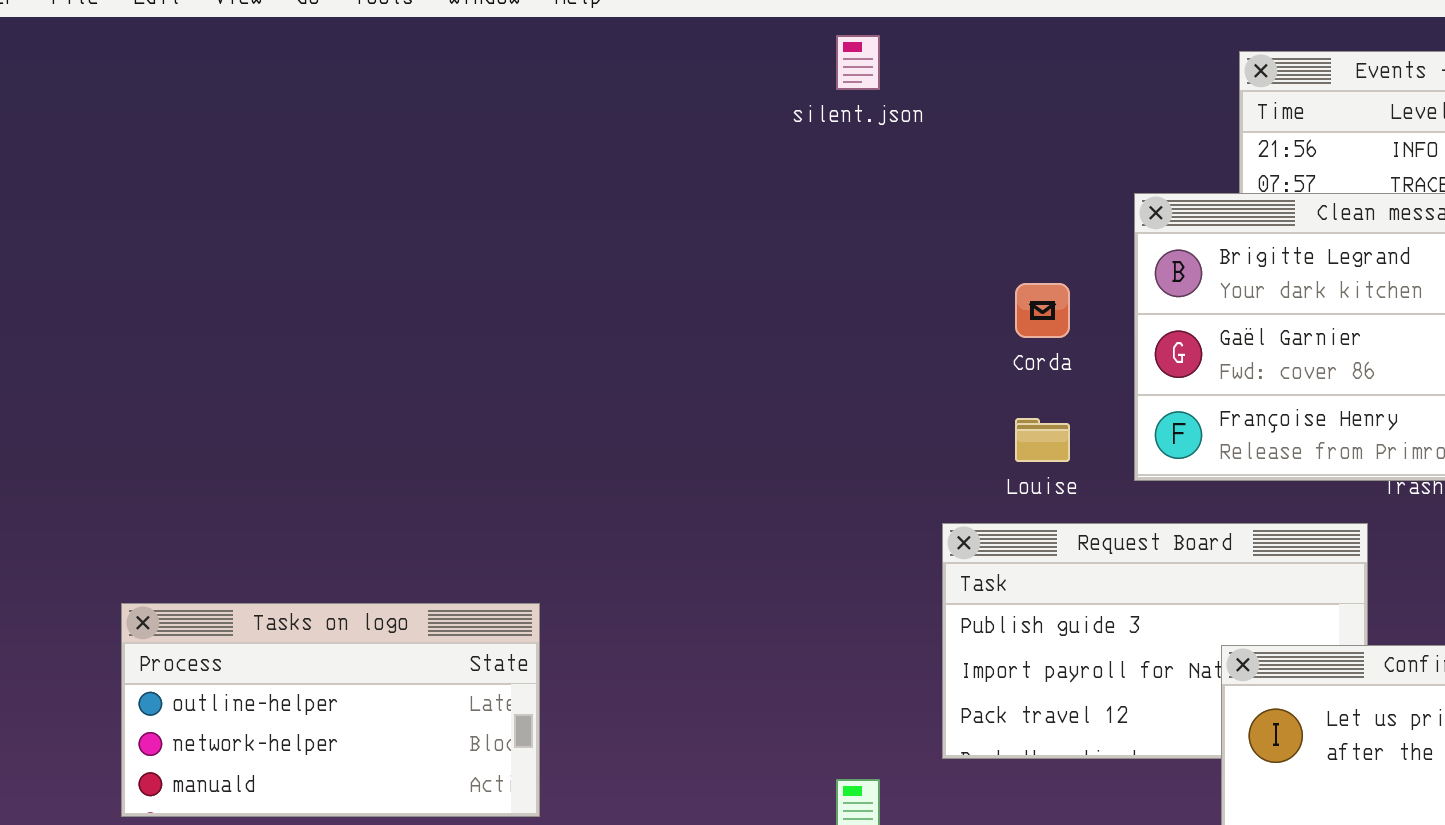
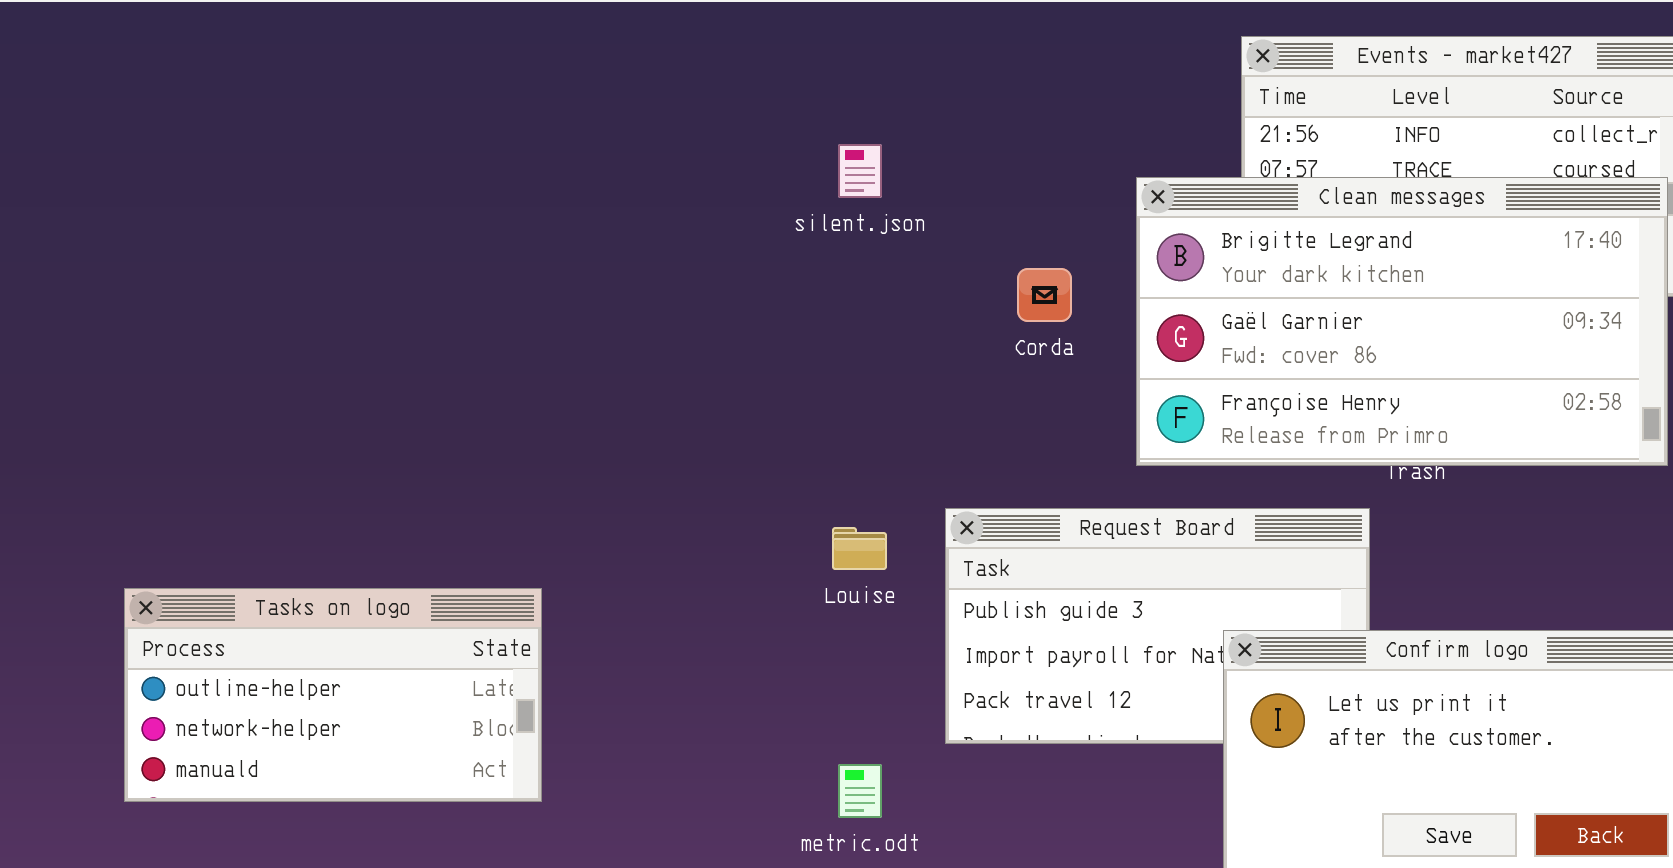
silent.json: [836,35,880,90] -> [838,144,882,198], moved
Louise: [1015,418,1070,462] -> [832,527,887,570], moved

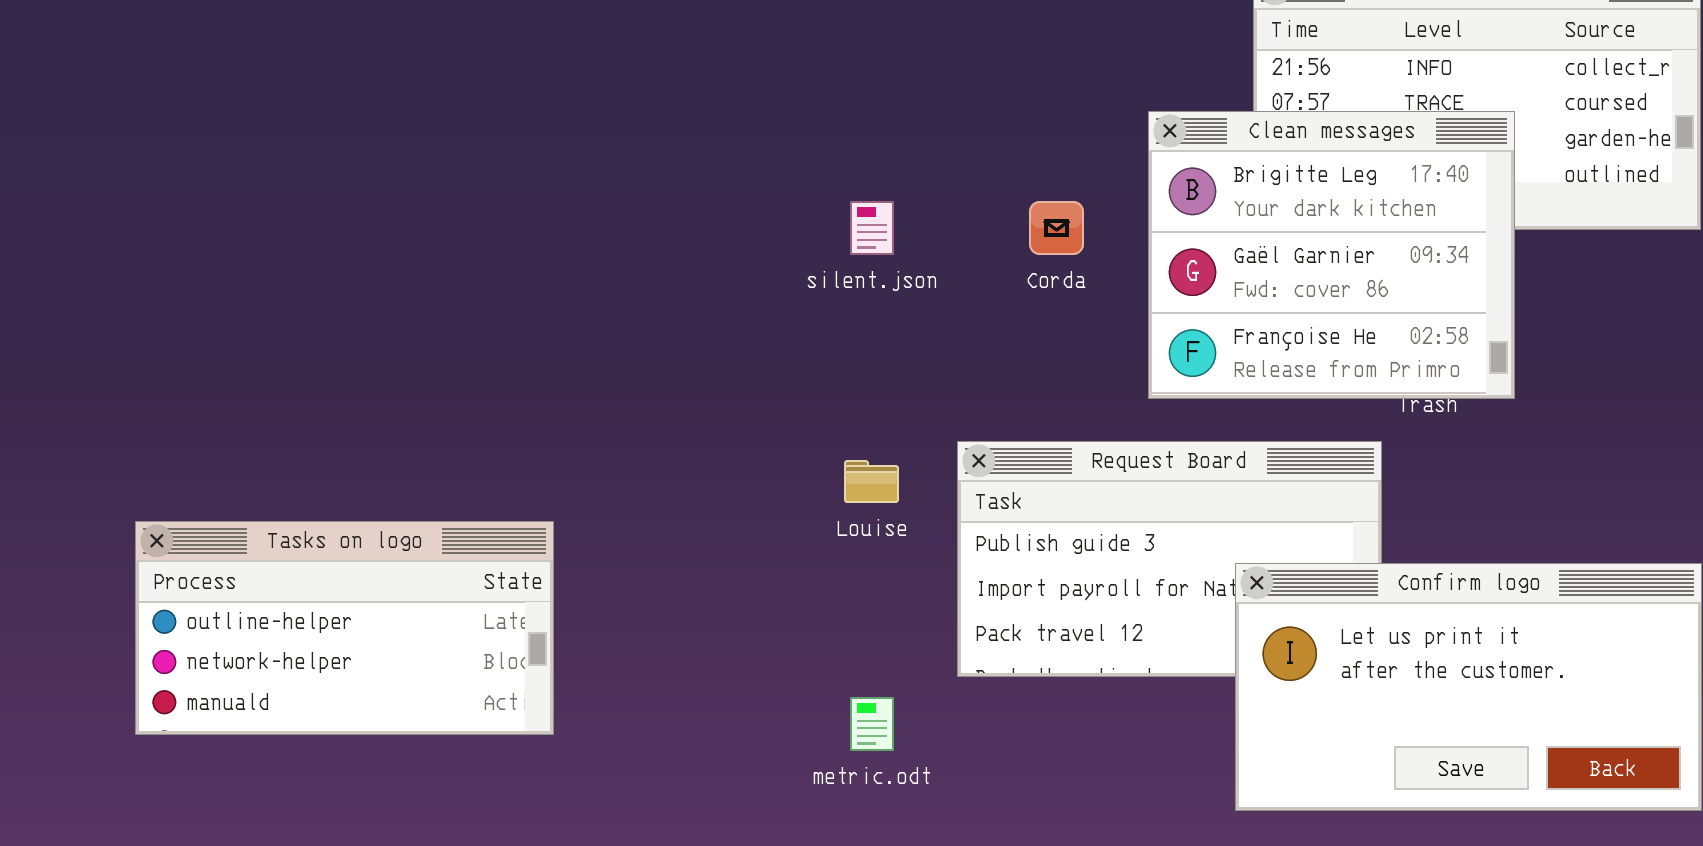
silent.json: [838,144,882,198] -> [850,201,894,255], moved
Clean messages: [1136,177,1668,466] -> [1148,111,1515,399], resized

